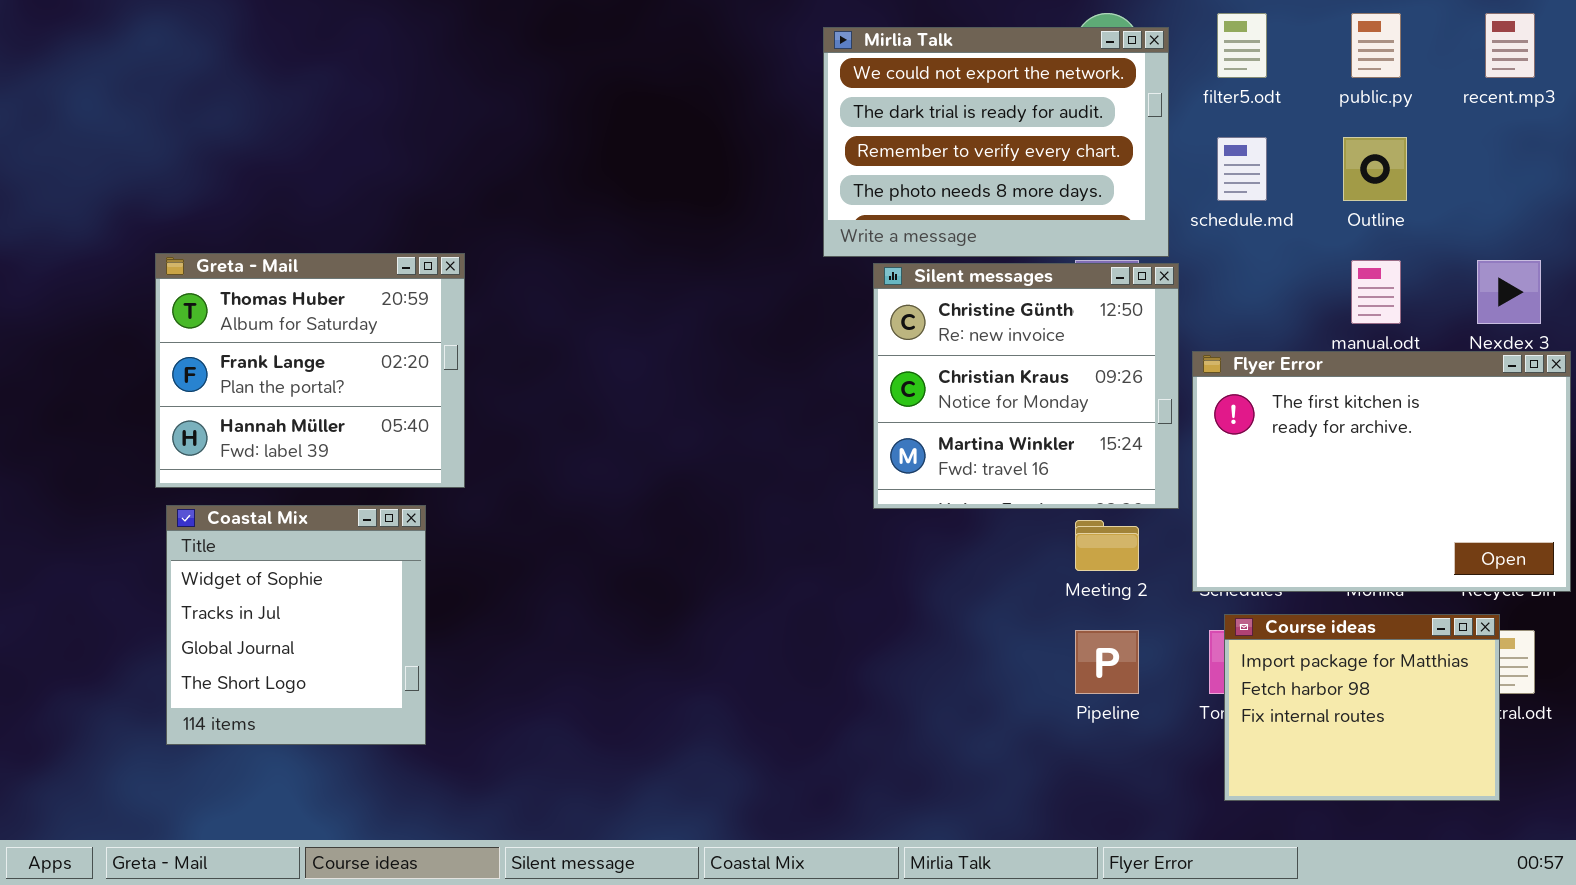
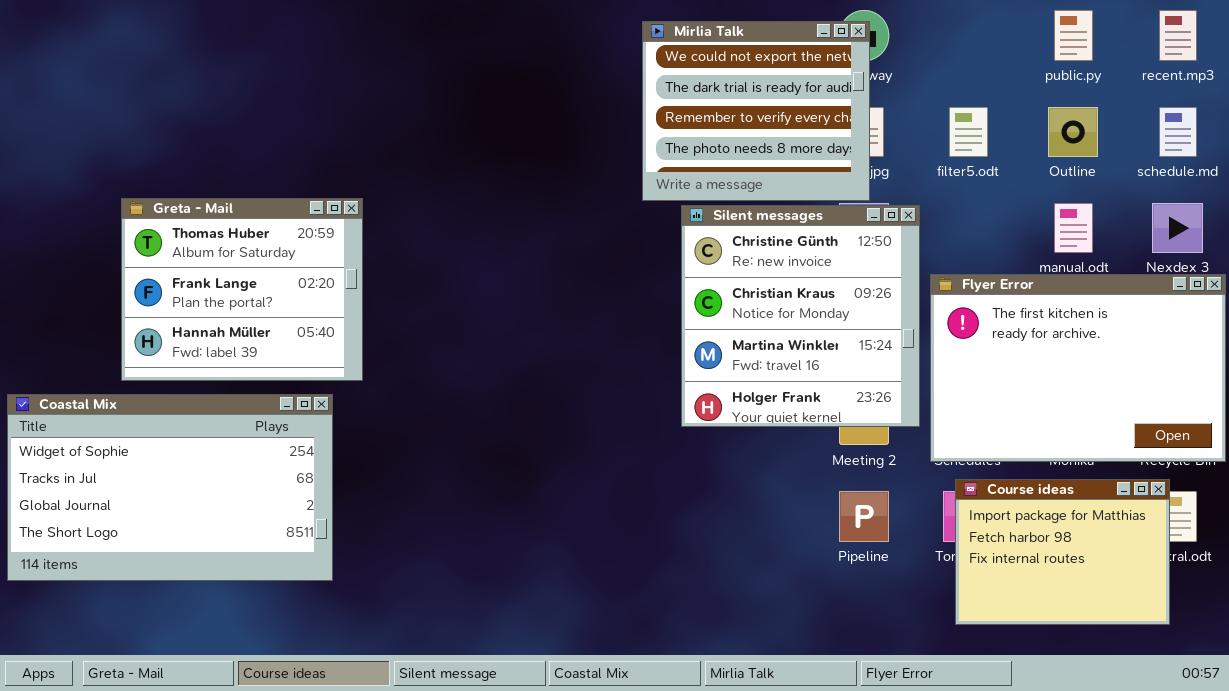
filter5.odt: [1217,13,1267,78] -> [949,107,988,157], moved
Mirlia Talk: [823,27,1169,257] -> [642,21,870,201], resized
schedule.md: [1217,137,1267,201] -> [1159,107,1197,157], moved
Silent messages: [873,263,1179,509] -> [681,205,920,427], resized
Coastal Mix: [166,505,426,745] -> [7,394,333,581], resized

